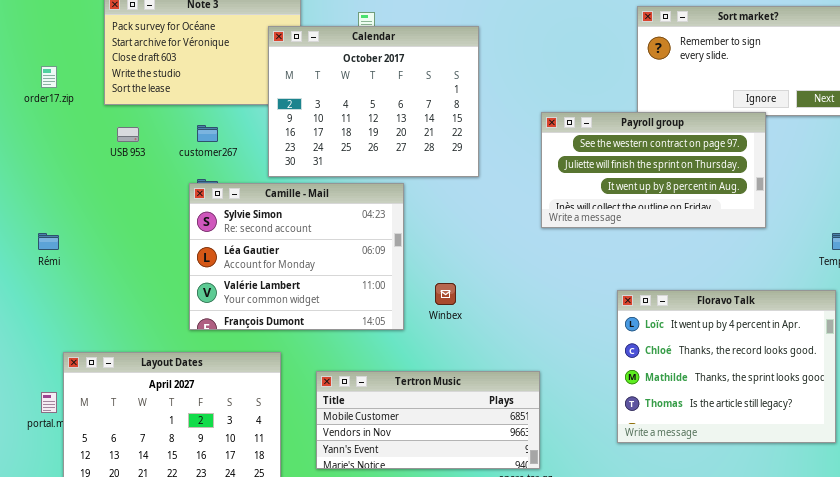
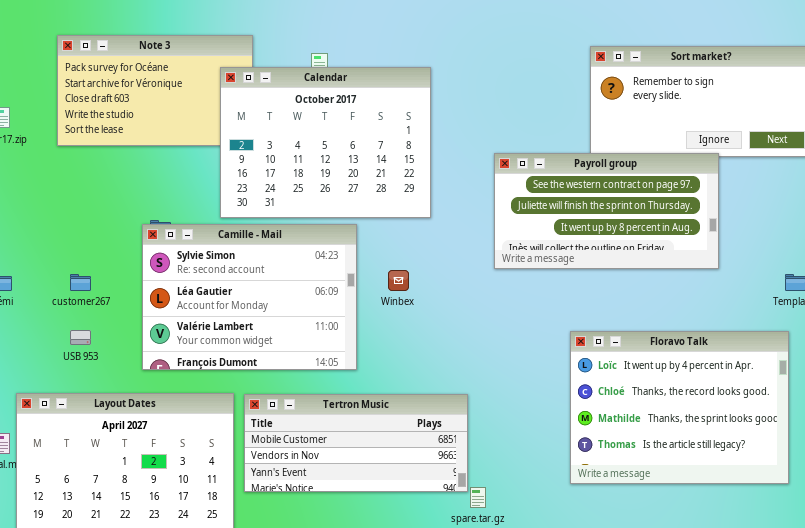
customer267: [197,125,218,142] -> [70,274,91,291], moved
USB 953: [117,127,139,142] -> [70,330,91,345], moved
Winbex: [435,283,456,305] -> [388,270,409,291], moved
Tertron Music: [316,371,540,469] -> [244,394,468,492], moved

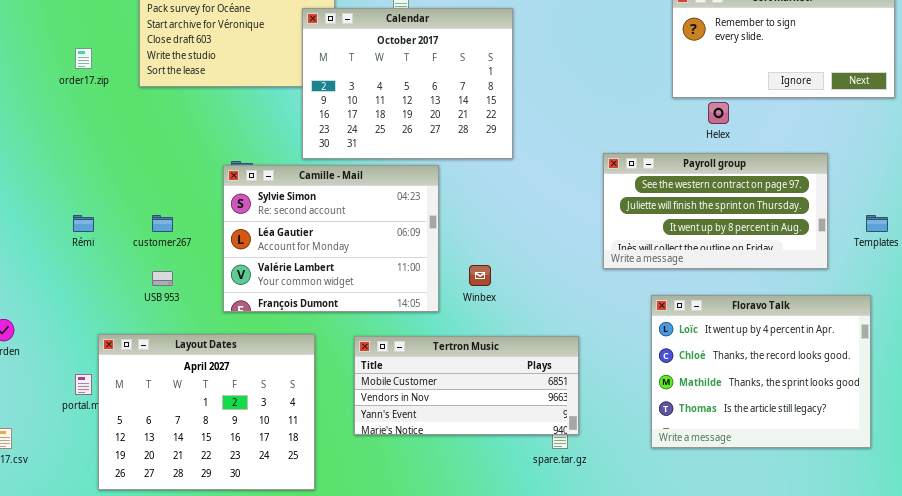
Payroll group: [494,153,719,269] -> [603,153,828,269], moved
Winbex: [388,270,409,291] -> [469,265,491,286], moved
Floravo Talk: [570,331,789,484] -> [651,295,871,448], moved
Tertron Music: [244,394,468,492] -> [354,336,579,435], moved

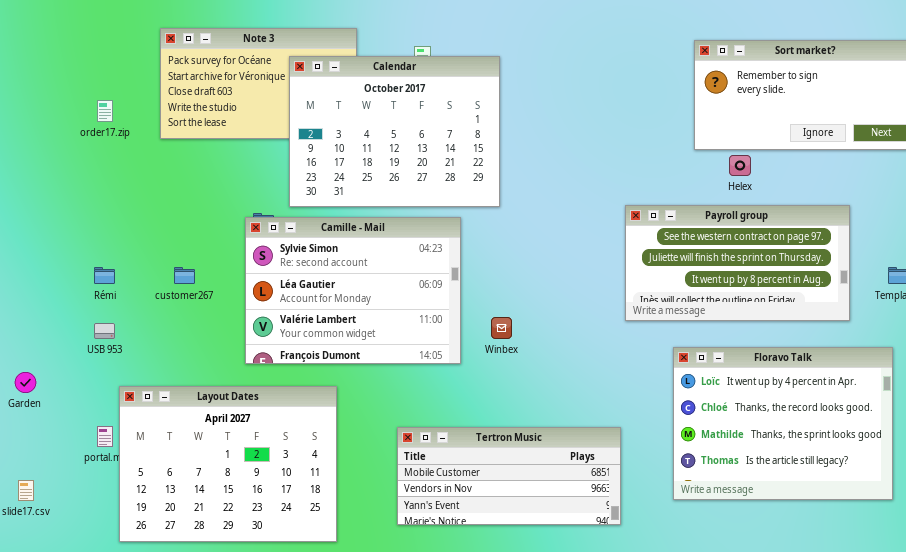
Calendar: [302,8,513,159] -> [289,56,500,207], moved
USB 953: [152,271,173,286] -> [94,323,115,339], moved
Tertron Music: [354,336,579,435] -> [397,427,621,525], moved

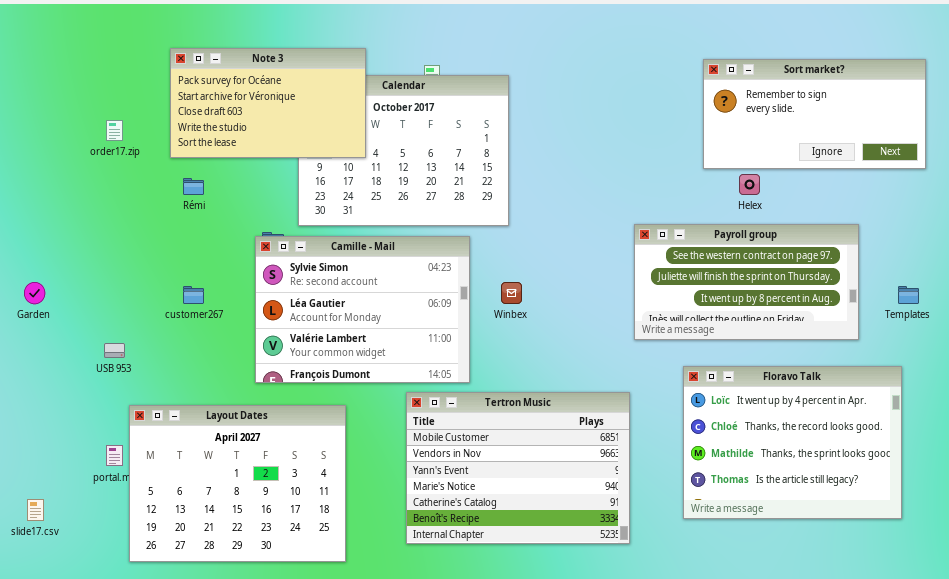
Note 3: [160,28,357,139] -> [170,48,366,158], raised
Rémi: [94,267,115,284] -> [183,178,204,195], moved
Winbex: [491,317,512,339] -> [501,282,522,304], moved
Garden: [15,372,36,393] -> [24,282,45,304], moved
Tertron Music: [397,427,621,525] -> [406,392,630,544], resized

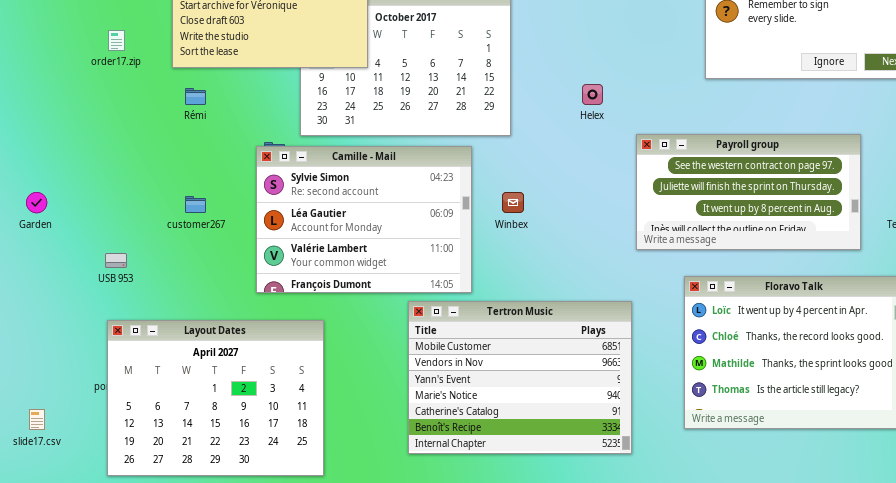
Helex: [739,174,760,195] -> [582,84,603,105], moved
Layout Dates: [129,405,346,562] -> [107,320,324,476], moved

